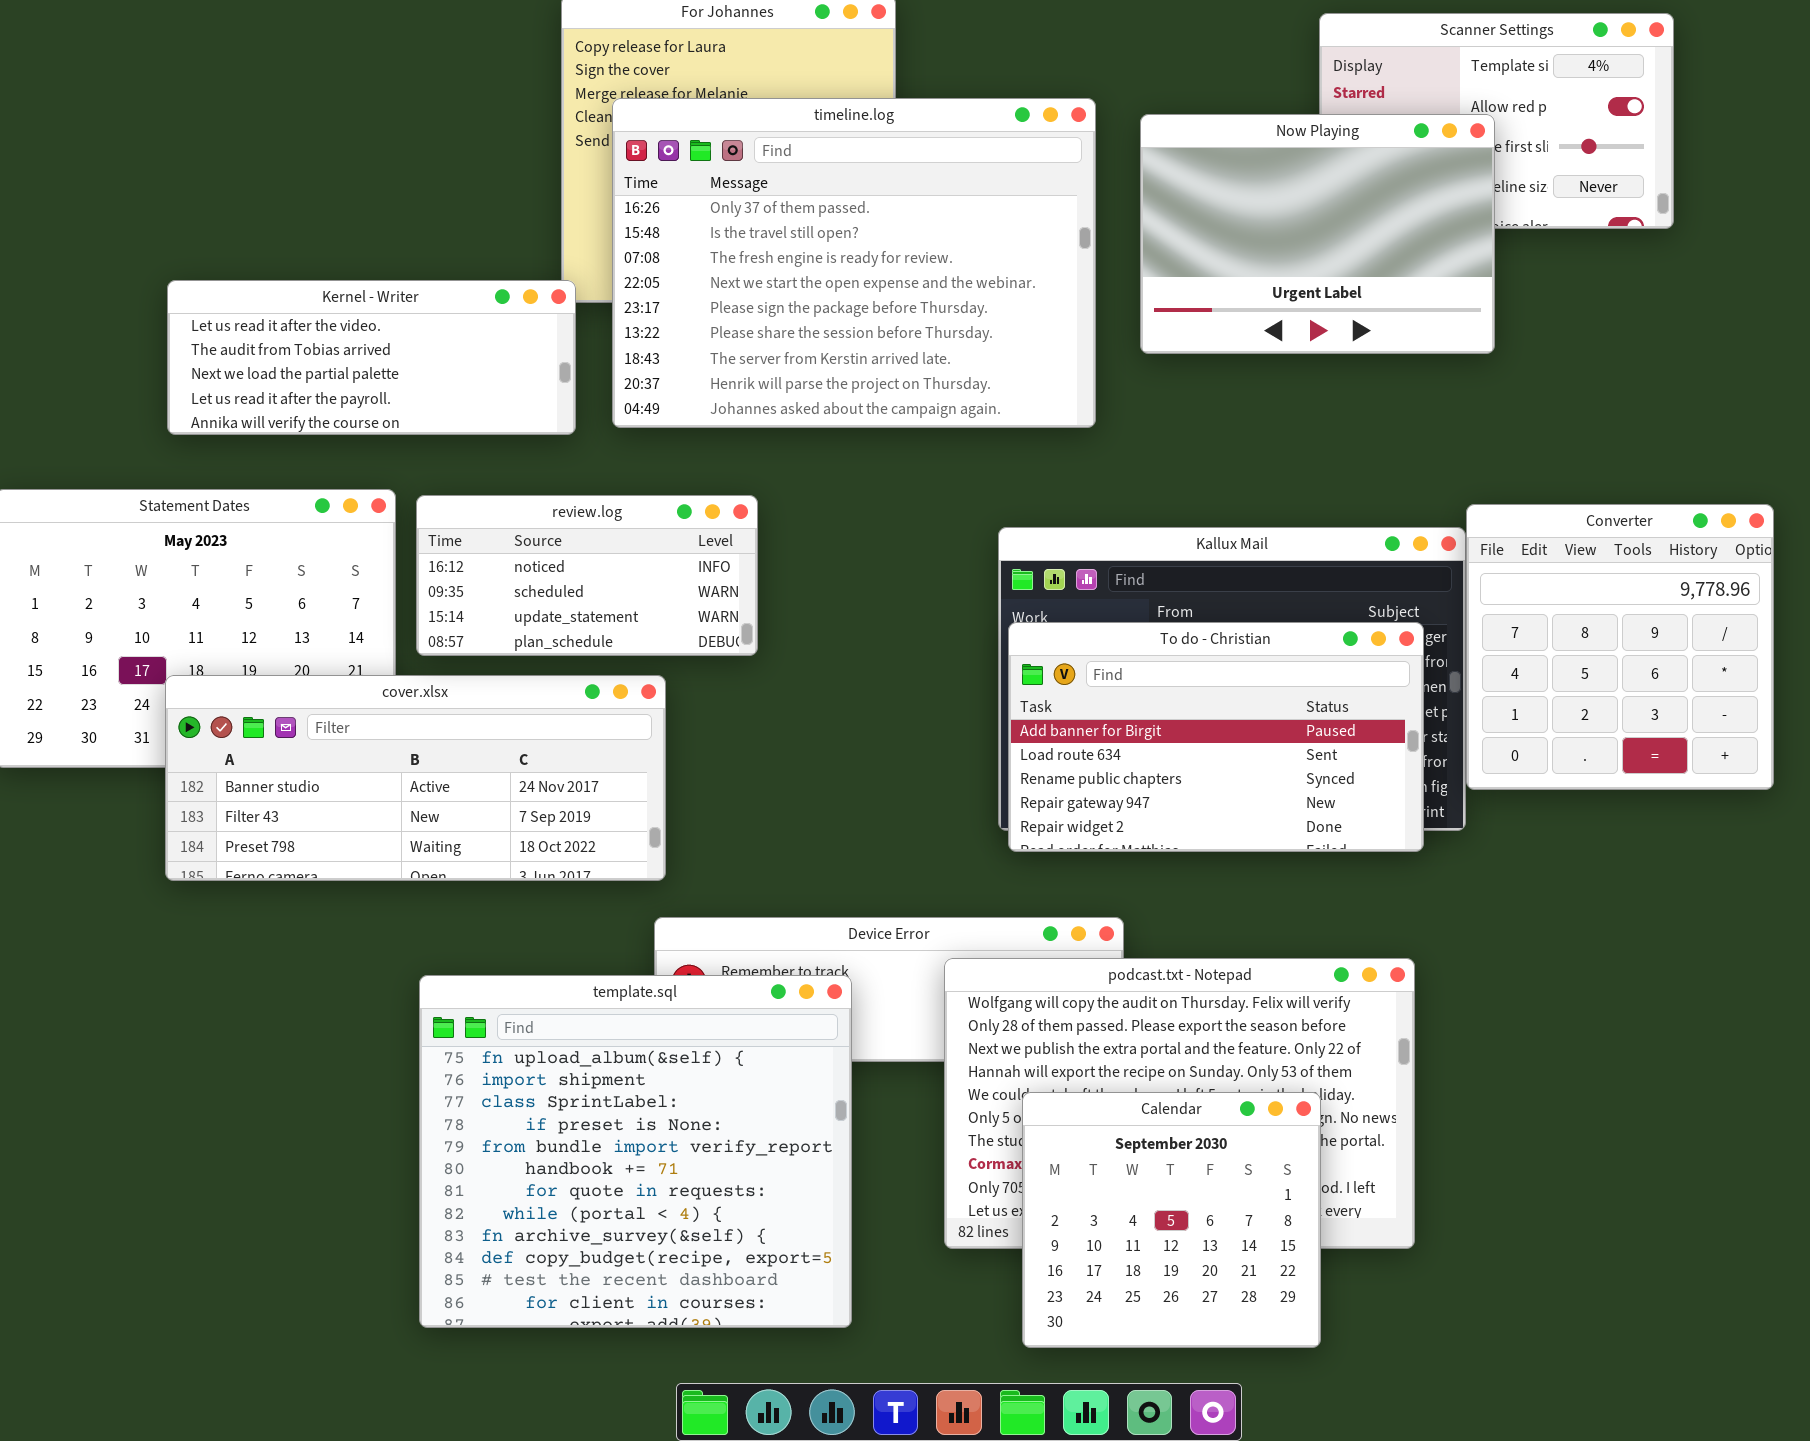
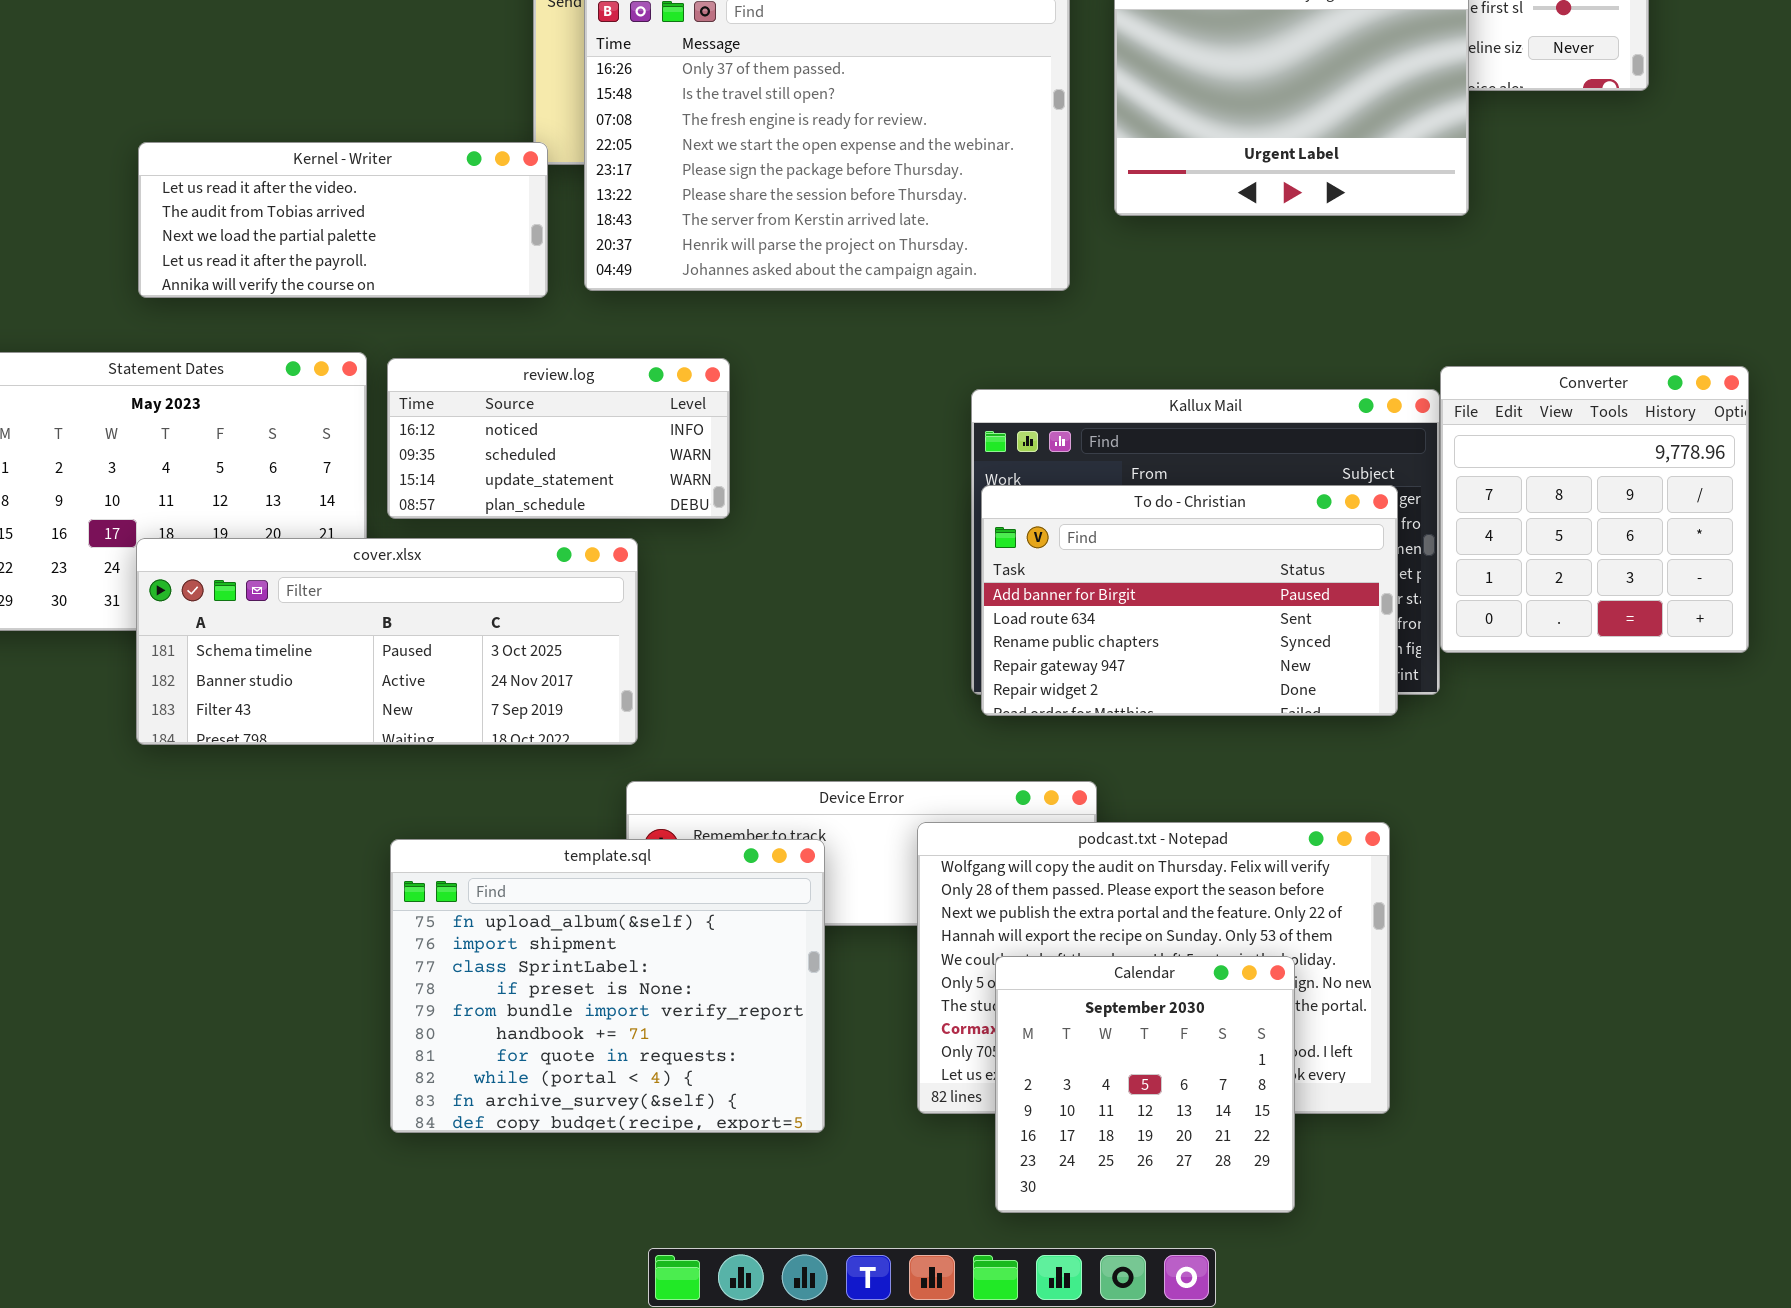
cover.xlsx: [165,675,666,881] -> [136,538,638,745], scrolled up 1 row
template.sql: [419,975,852,1328] -> [390,839,825,1133], resized

